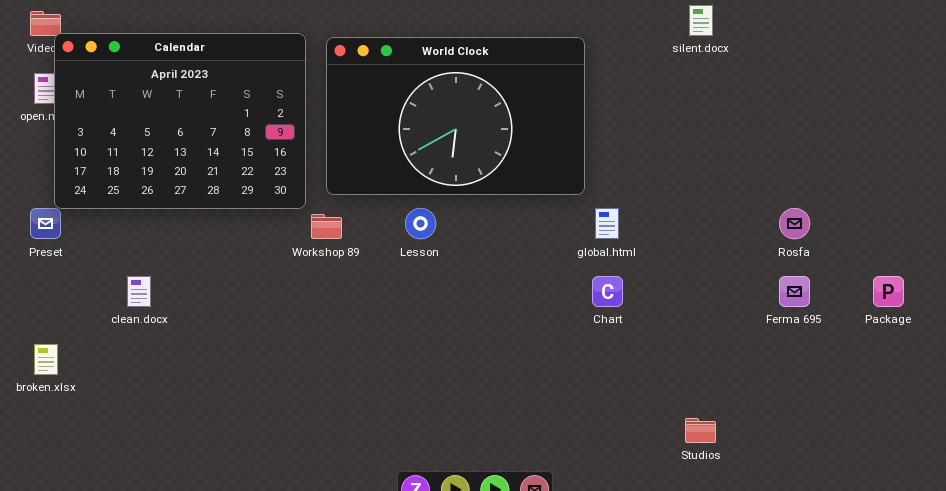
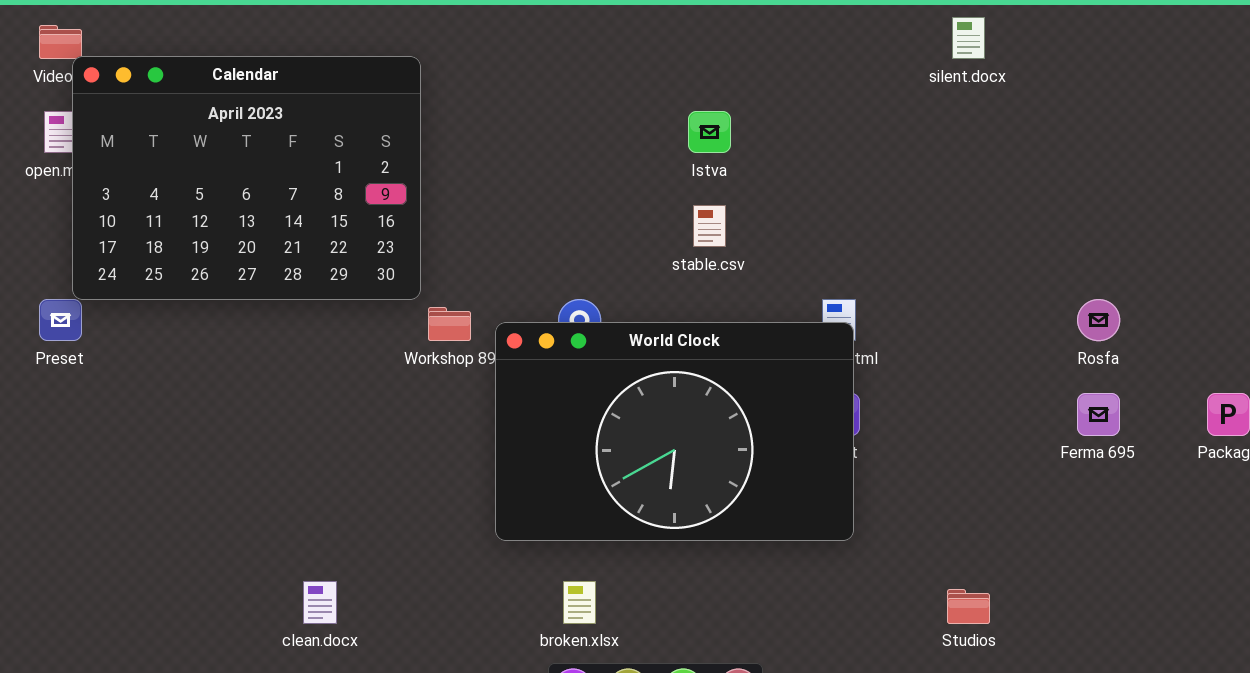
World Clock: [326,37,585,195] -> [495,322,854,541], moved
clean.docx: [127,276,151,307] -> [303,581,337,624], moved
broken.xlsx: [34,344,58,375] -> [563,581,596,624], moved

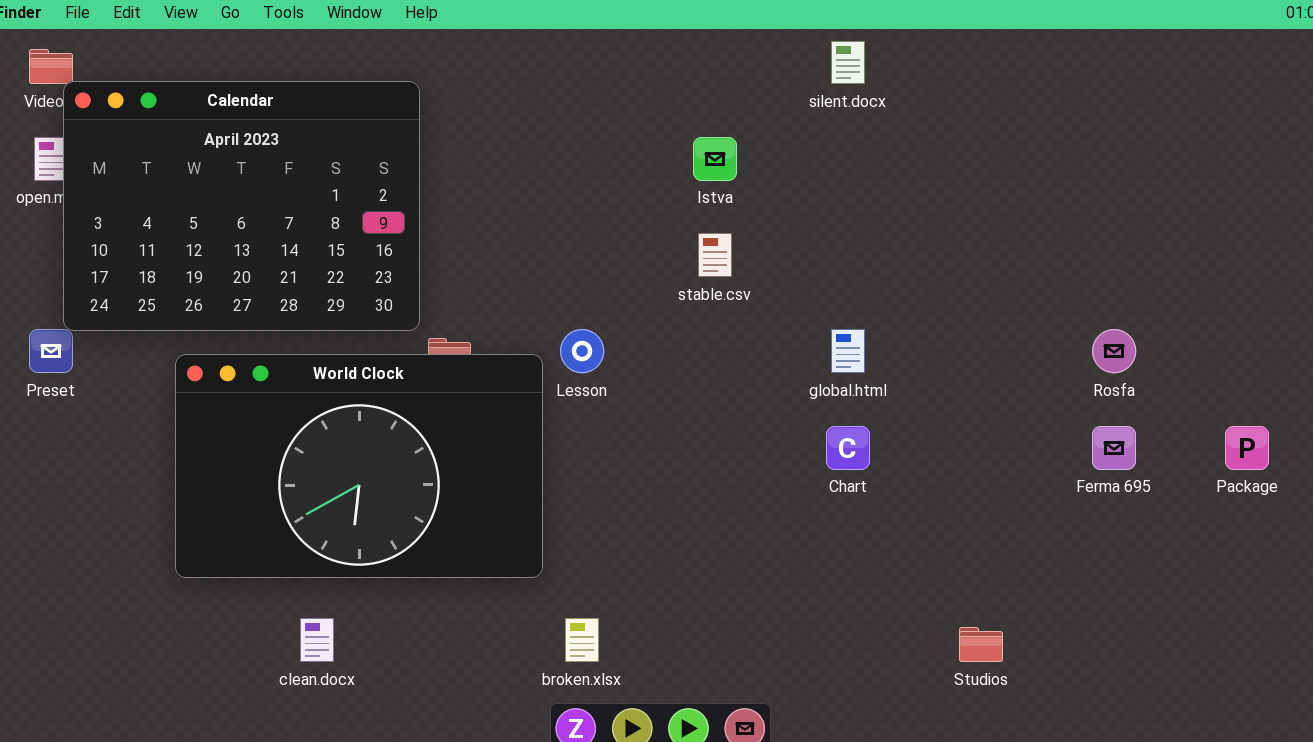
silent.docx: [952,17,985,59] -> [831,41,865,84], moved
World Clock: [495,322,854,541] -> [175,354,543,578], moved

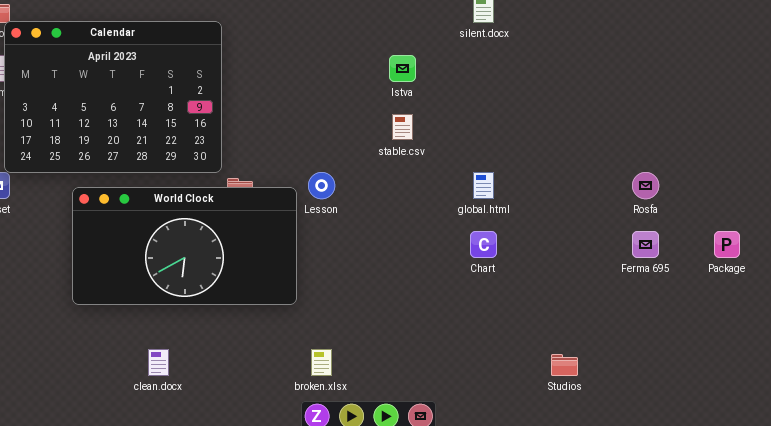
World Clock: [175,354,543,578] -> [72,187,297,305], resized

